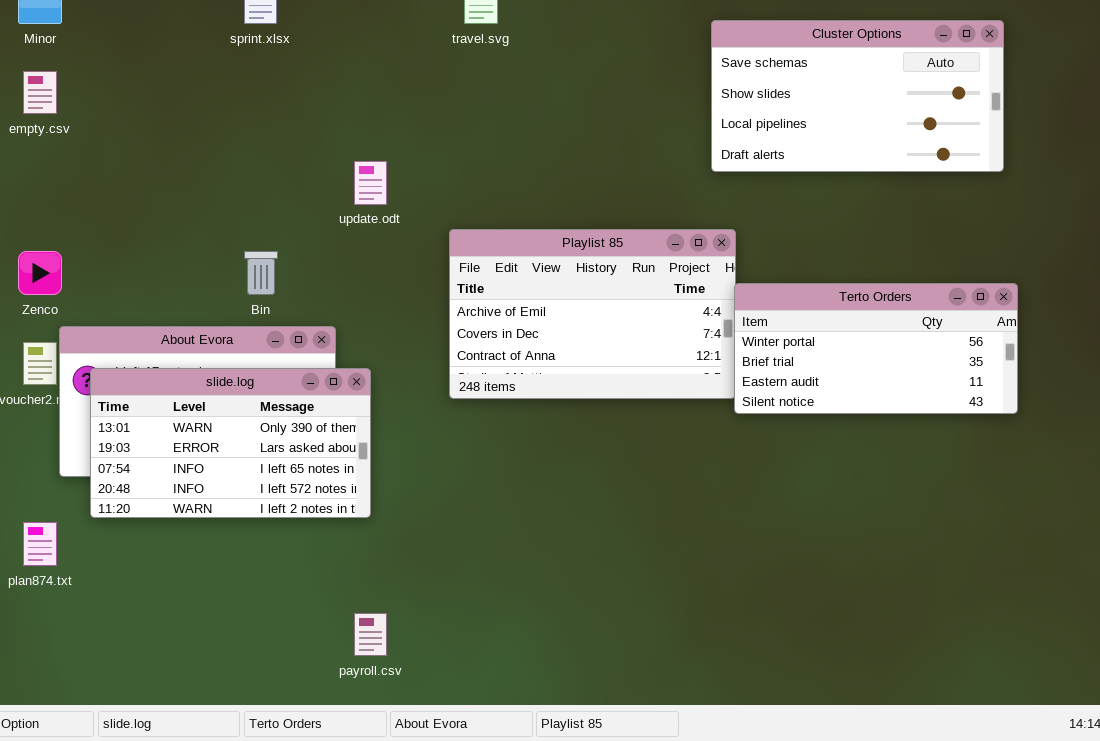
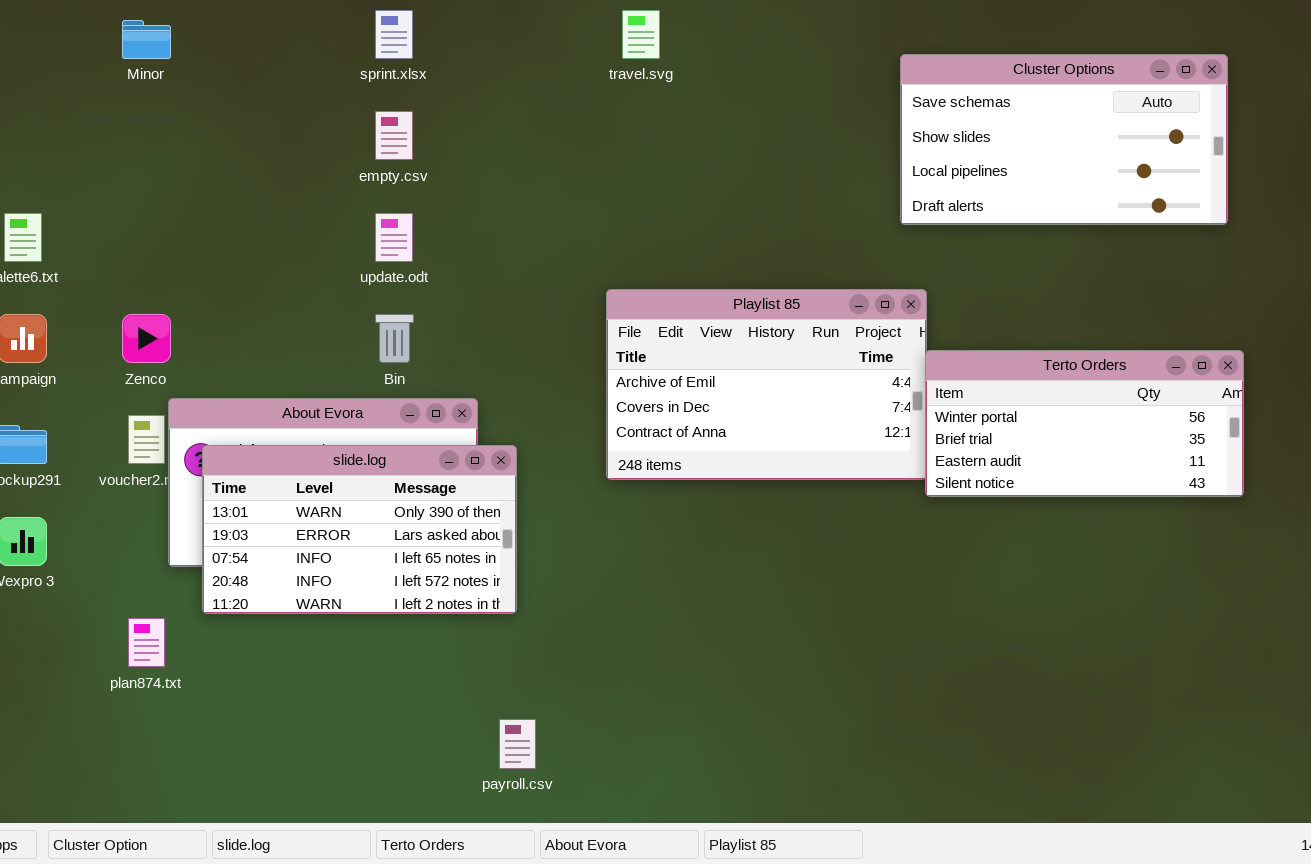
empty.csv: [23,71,57,114] -> [375,111,413,160], moved
update.odt: [354,161,387,205] -> [375,213,413,262], moved

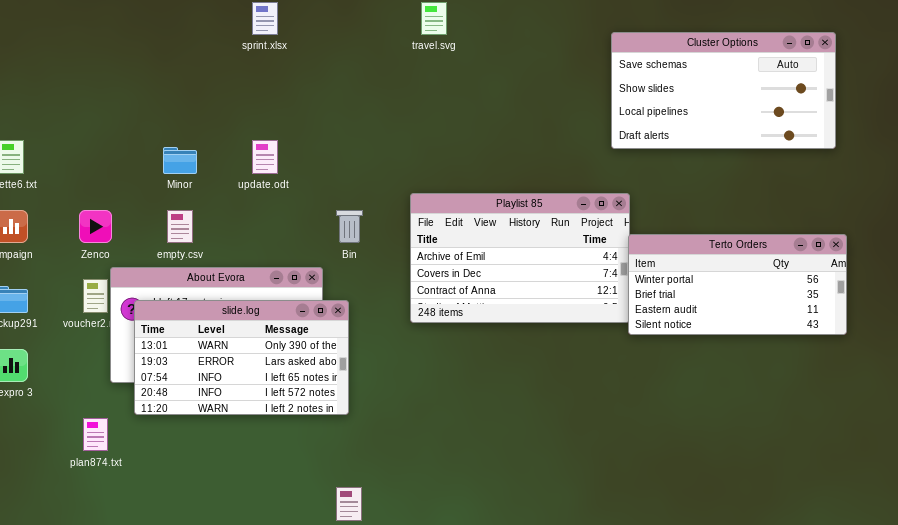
Minor: [122,20,171,59] -> [163,147,197,174], moved
empty.csv: [375,111,413,160] -> [167,210,193,243], moved
Bin: [375,314,414,363] -> [336,210,363,243], moved

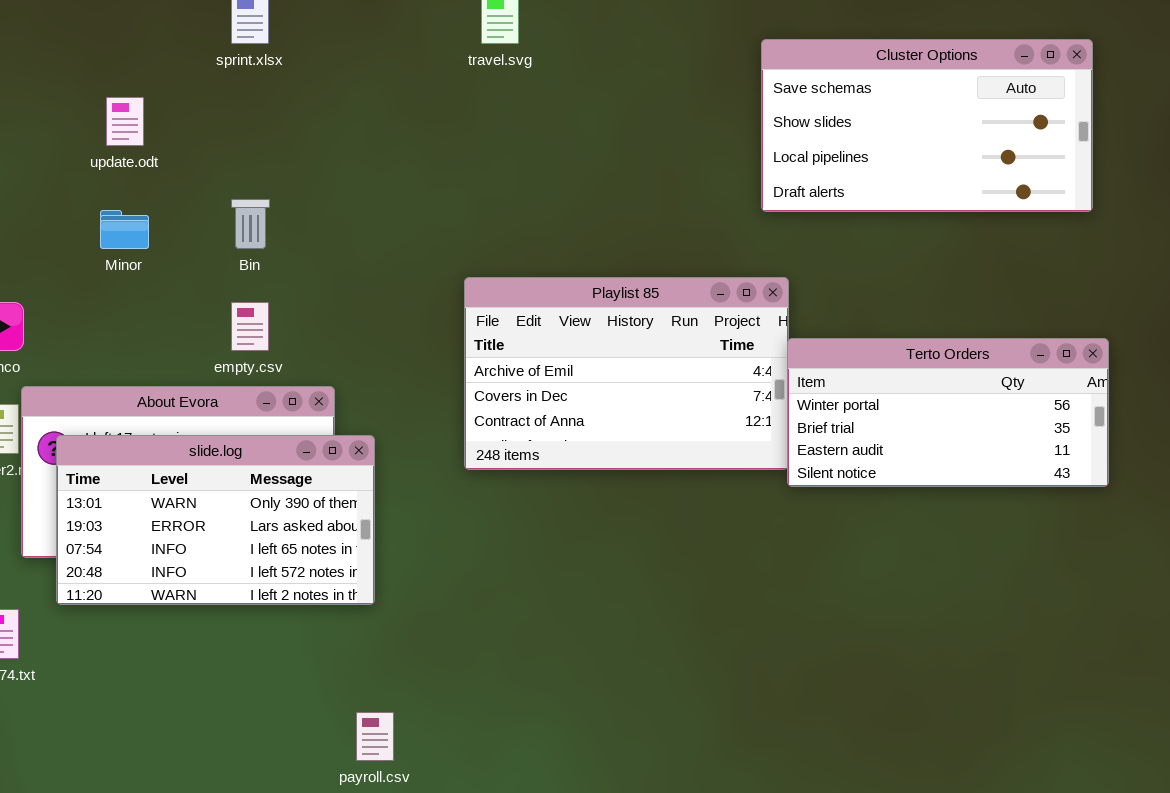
update.odt: [252,140,278,174] -> [106,97,144,146], moved
empty.csv: [167,210,193,243] -> [231,302,269,351], moved
Bin: [336,210,363,243] -> [231,199,270,249], moved

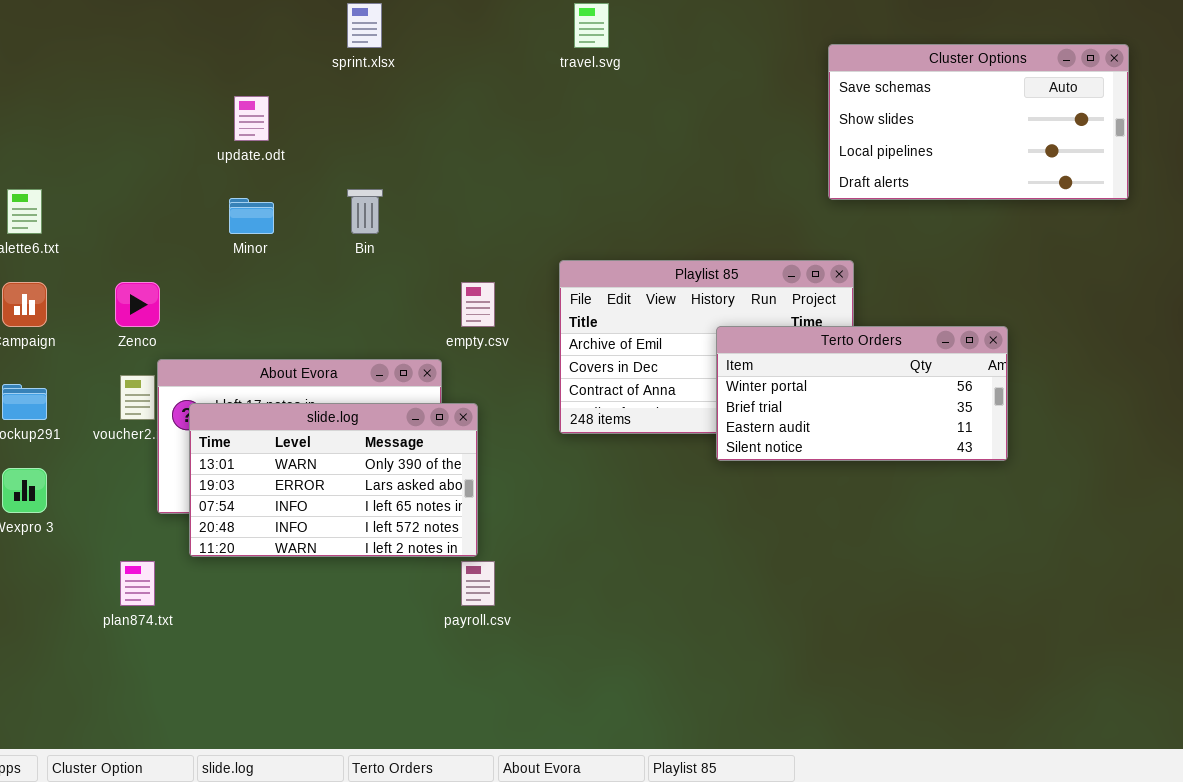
empty.csv: [231,302,269,351] -> [461,282,495,327], moved
Terto Orders: [787,338,1109,487] -> [716,326,1008,461], moved
payroll.csv: [356,712,394,761] -> [461,561,495,606], moved

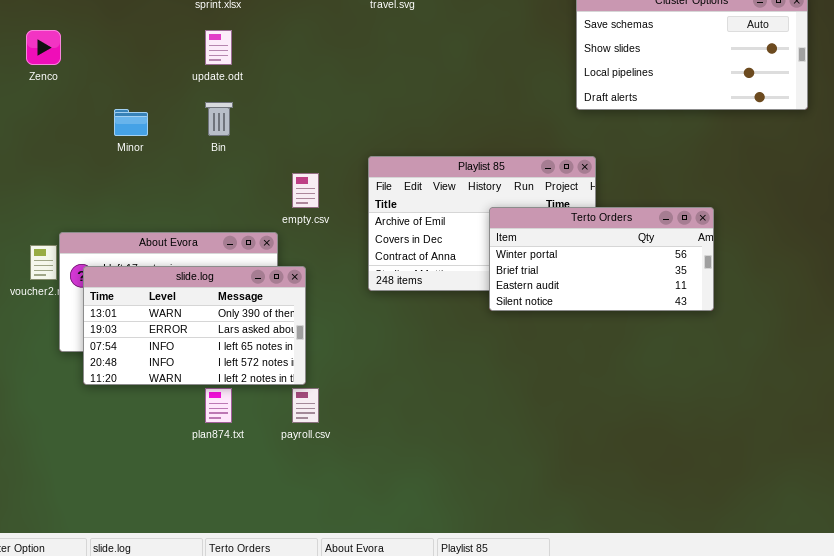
update.odt: [234,96,269,141] -> [205,30,232,65], moved
Zenco: [115,282,160,327] -> [26,30,61,65], moved
plan874.txt: [120,561,155,606] -> [205,388,232,423], moved

